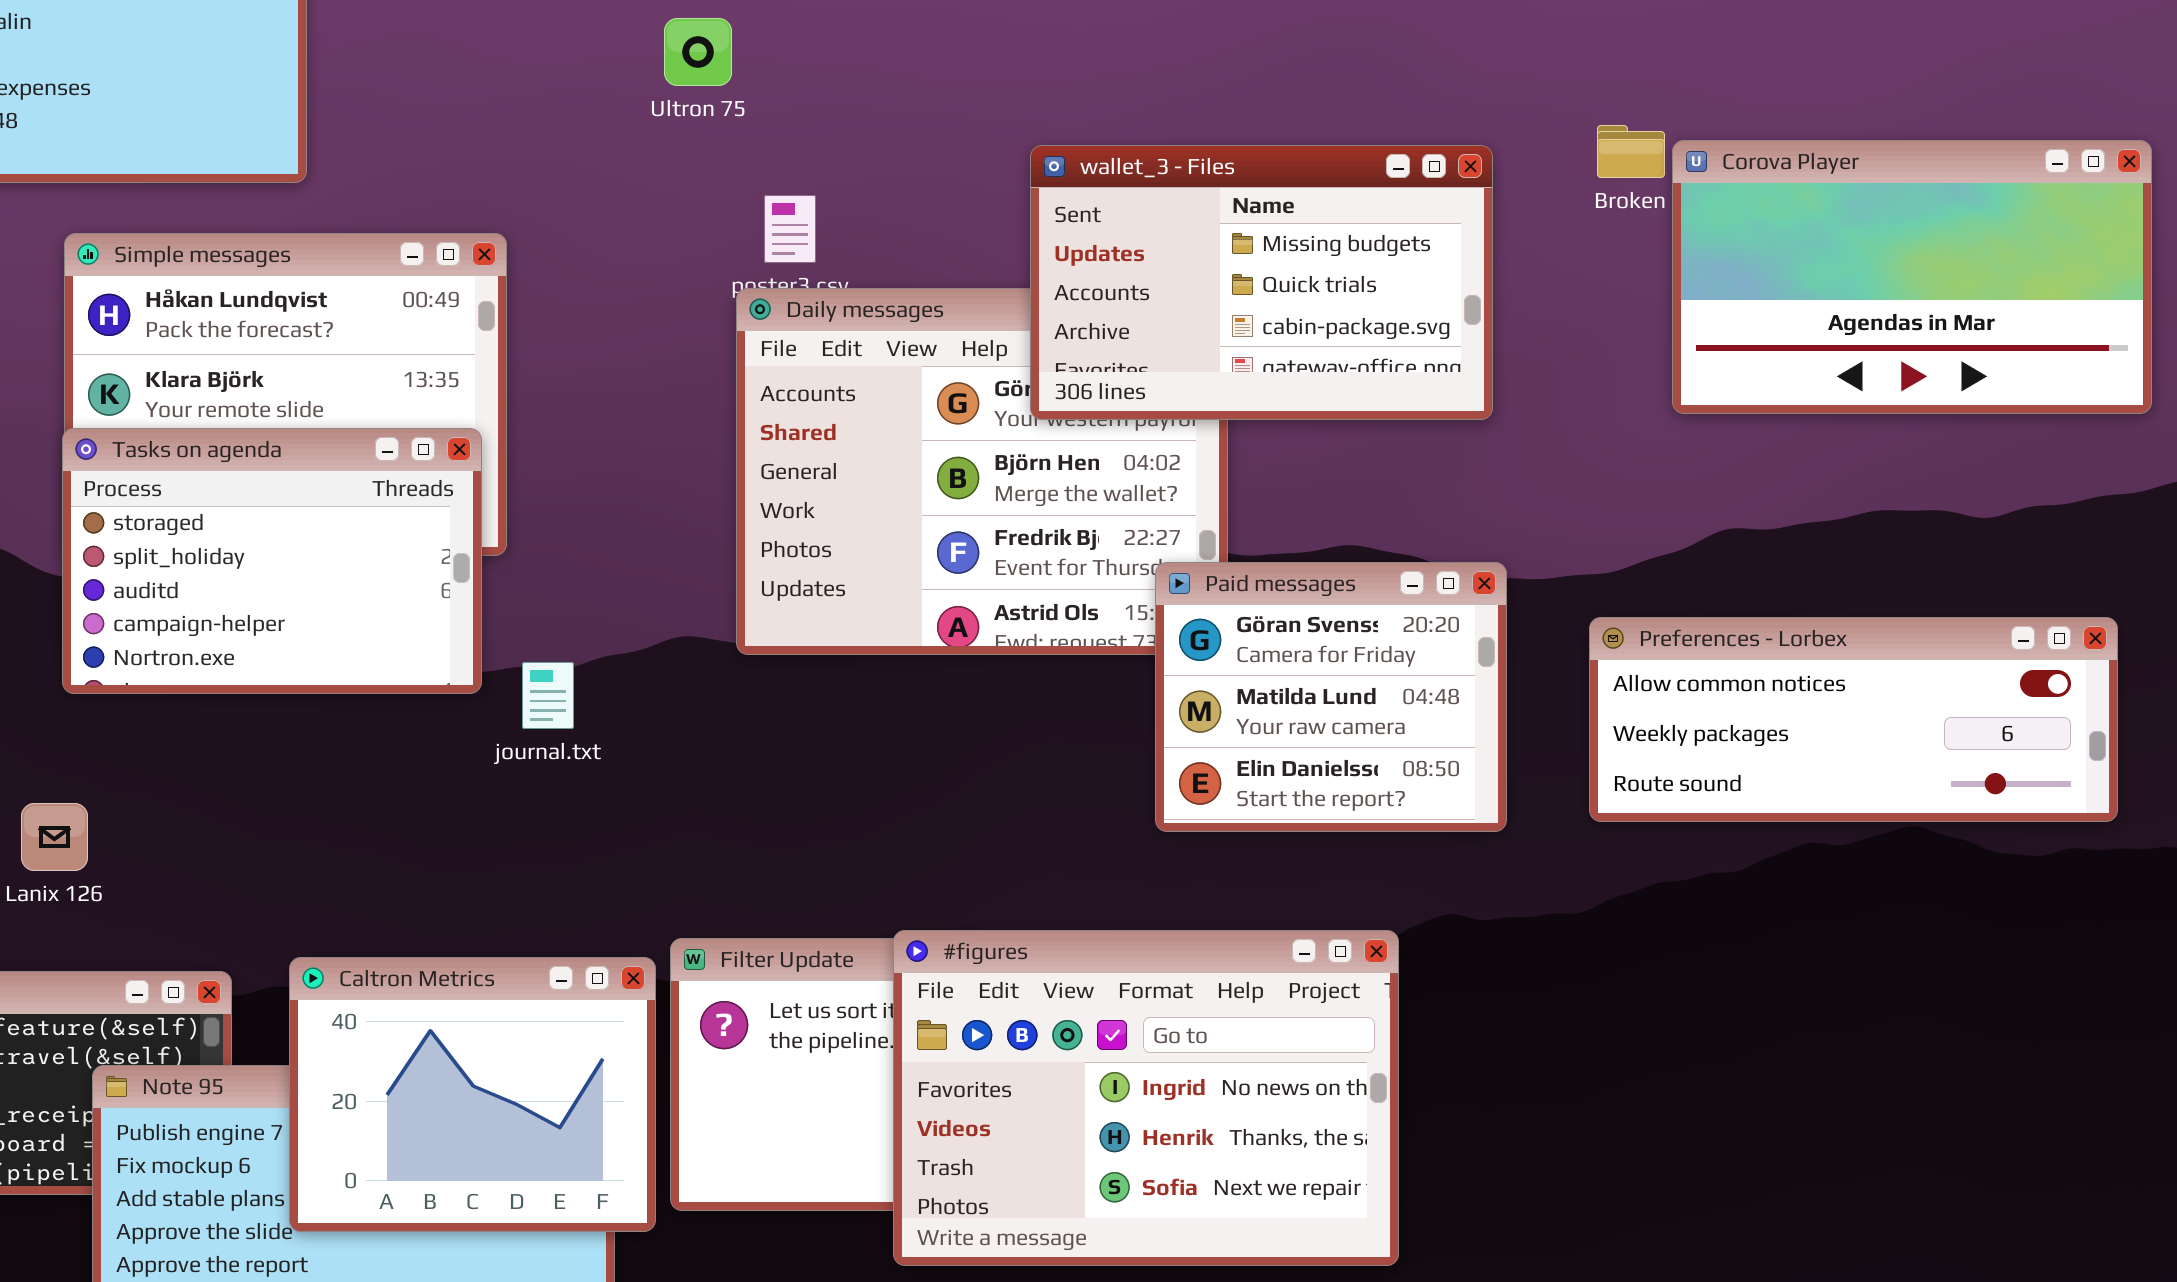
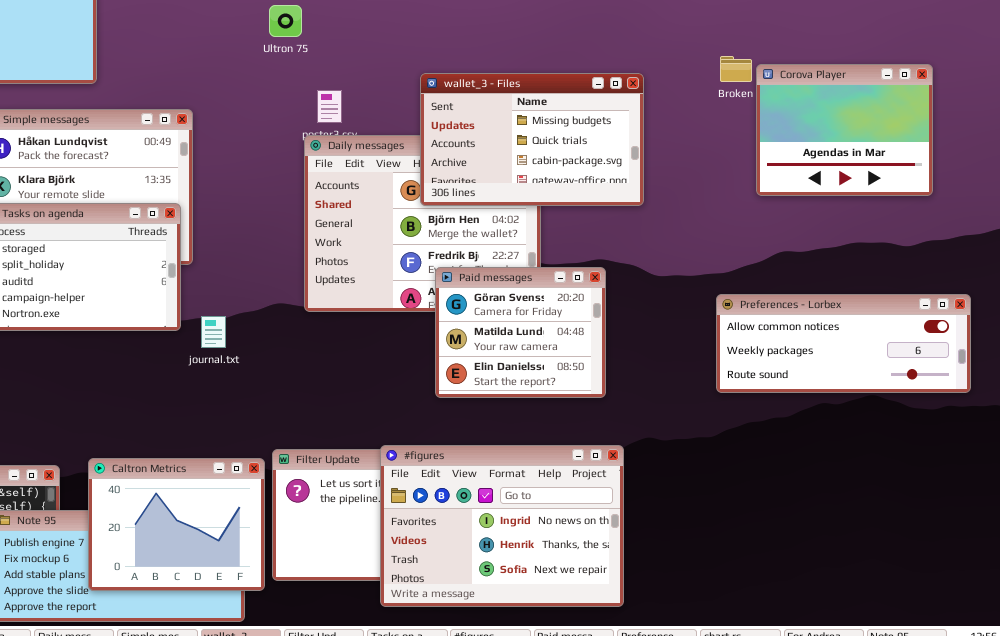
Corova Player: [1672,140,2152,414] -> [756,64,933,196], resized
wallet_3 - Files: [1030,145,1493,420] -> [420,73,644,206], moved
Paid messages: [1155,562,1507,832] -> [435,267,606,398], moved

